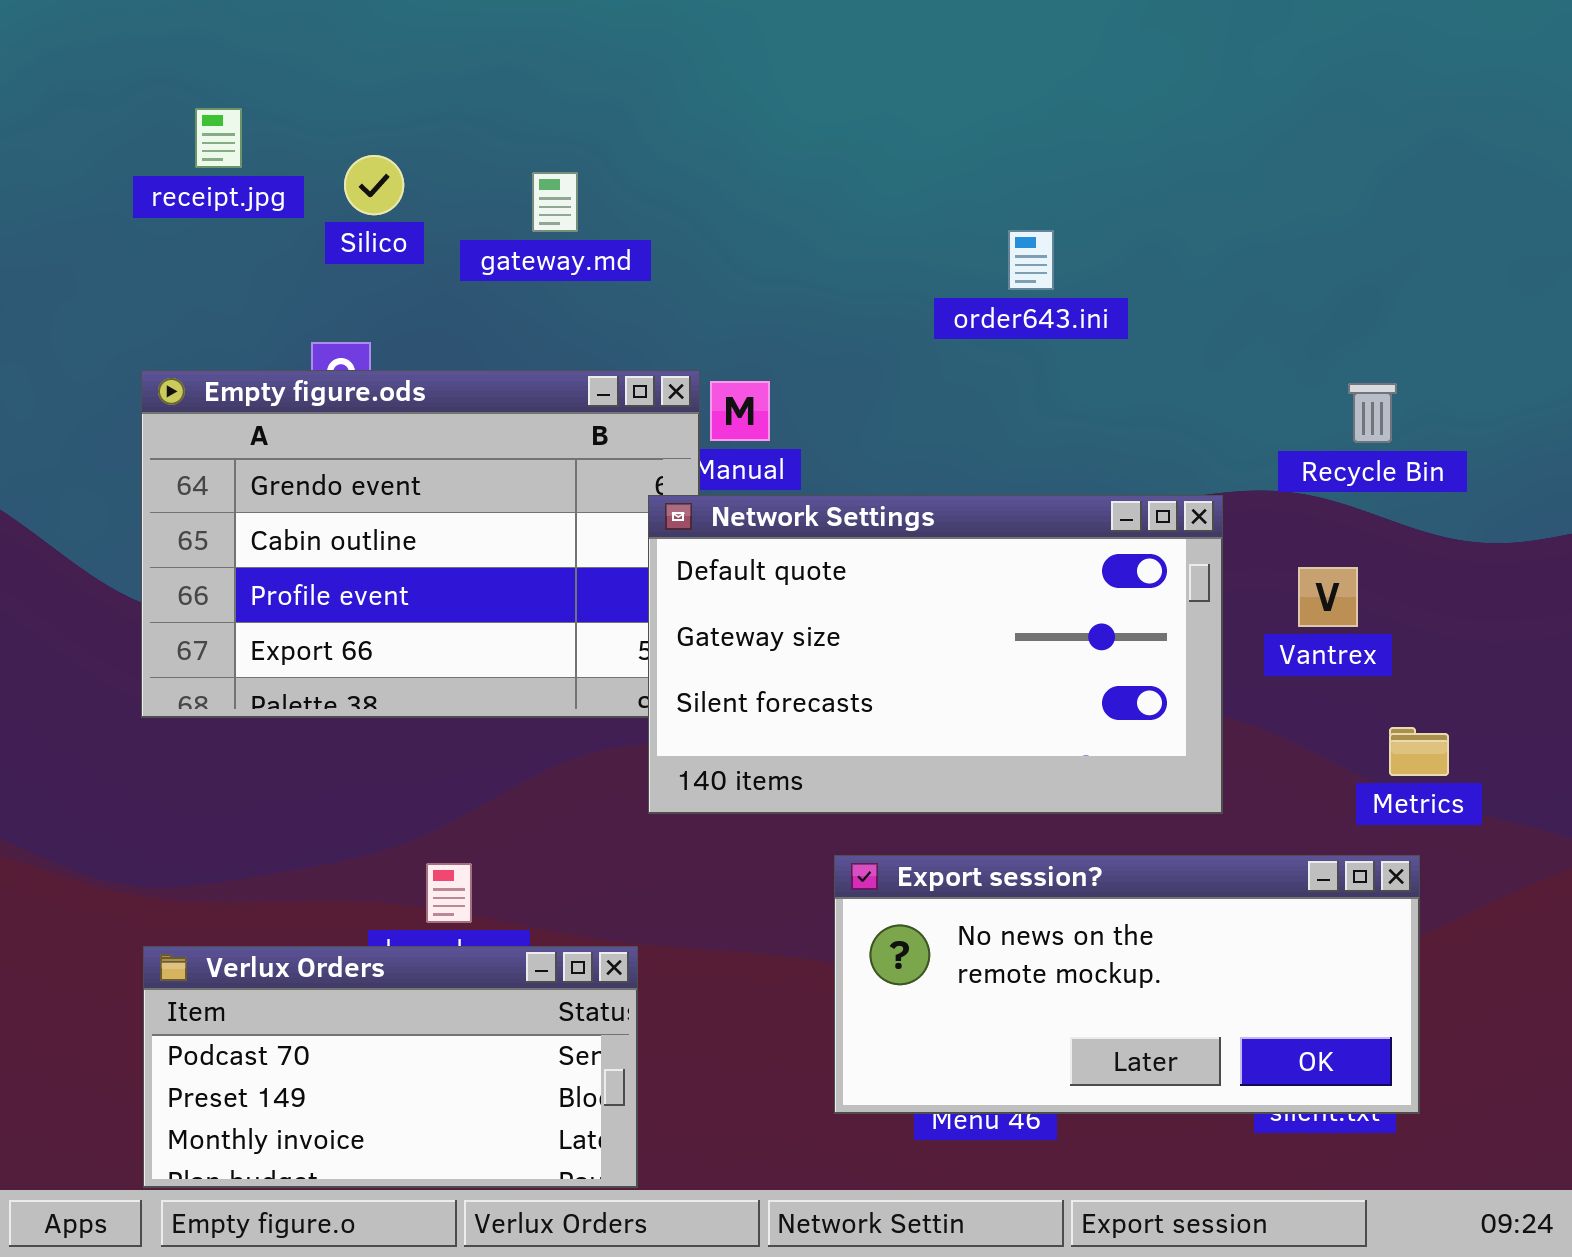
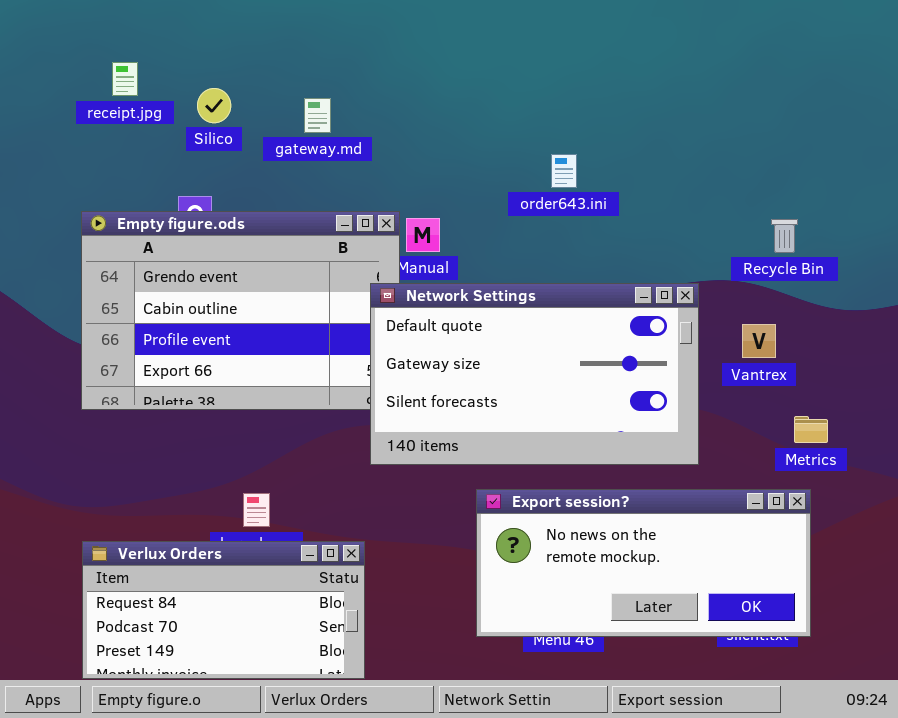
order643.ini: [1008,230,1054,290] -> [551,154,577,188], moved
Verlux Orders: [143,946,638,1188] -> [82,541,365,679], scrolled up 1 row

